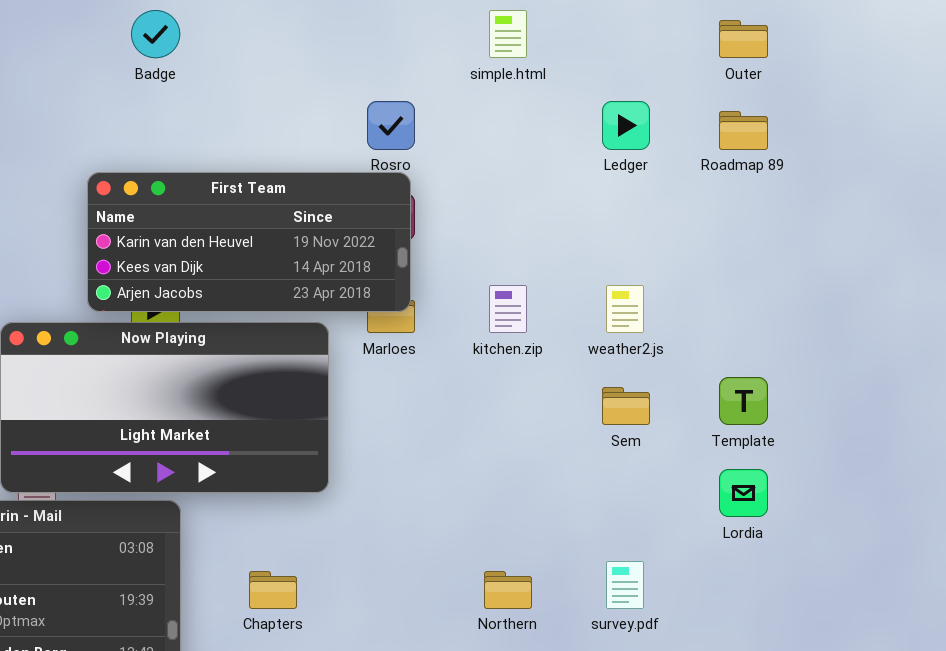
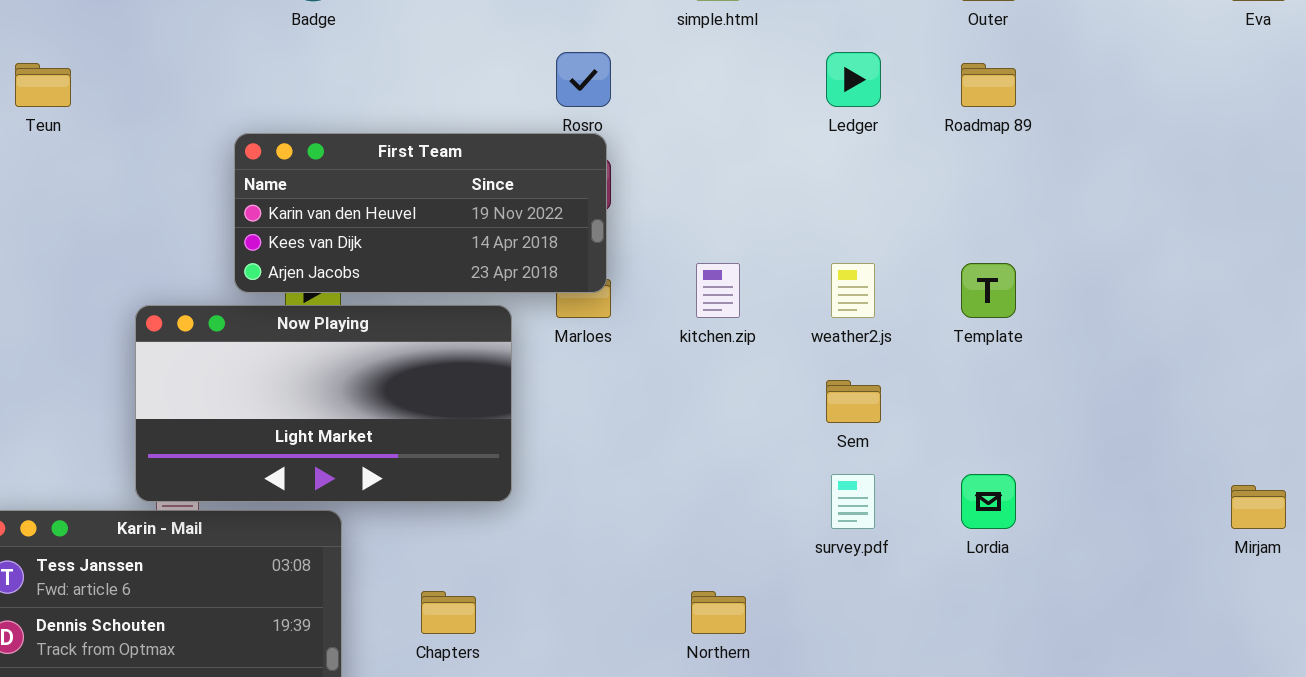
Template: [719,377,768,425] -> [961,263,1016,318], moved
survey.pdf: [606,561,644,609] -> [831,474,875,529], moved

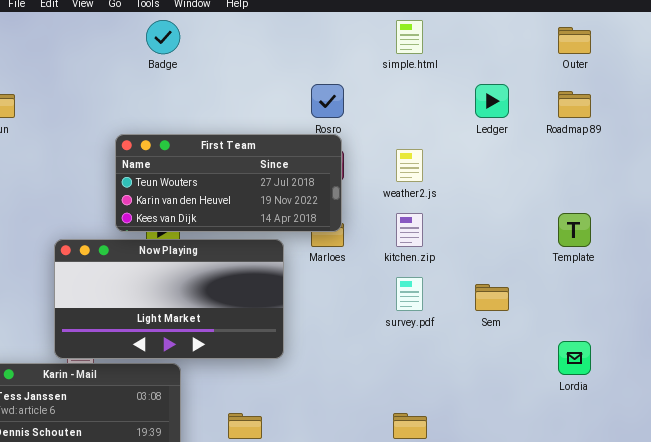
First Team: [234,133,607,293] -> [115,134,342,232], scrolled up 1 row
weather2.js: [831,263,875,318] -> [396,149,423,182], moved
survey.pdf: [831,474,875,529] -> [396,277,423,311], moved

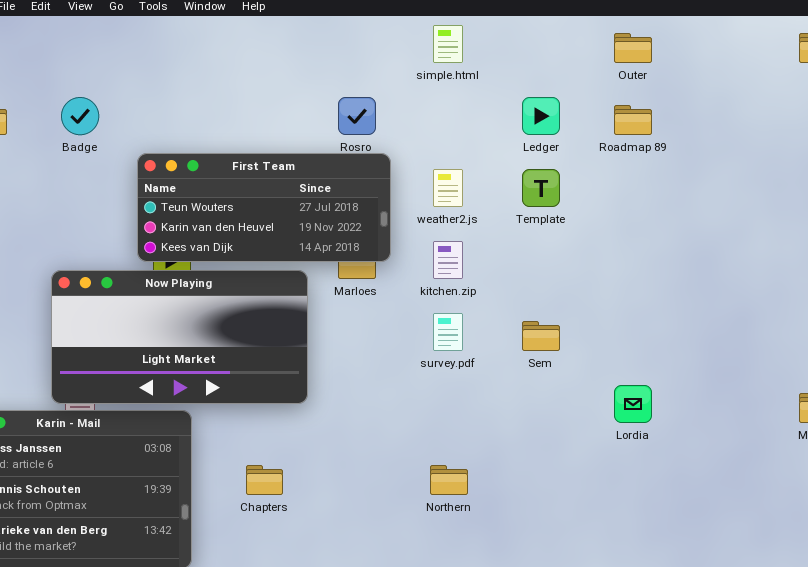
Badge: [146,20,180,54] -> [61,97,99,135], moved
First Team: [115,134,342,232] -> [137,153,391,262], moved
Template: [558,213,591,247] -> [522,169,560,207], moved

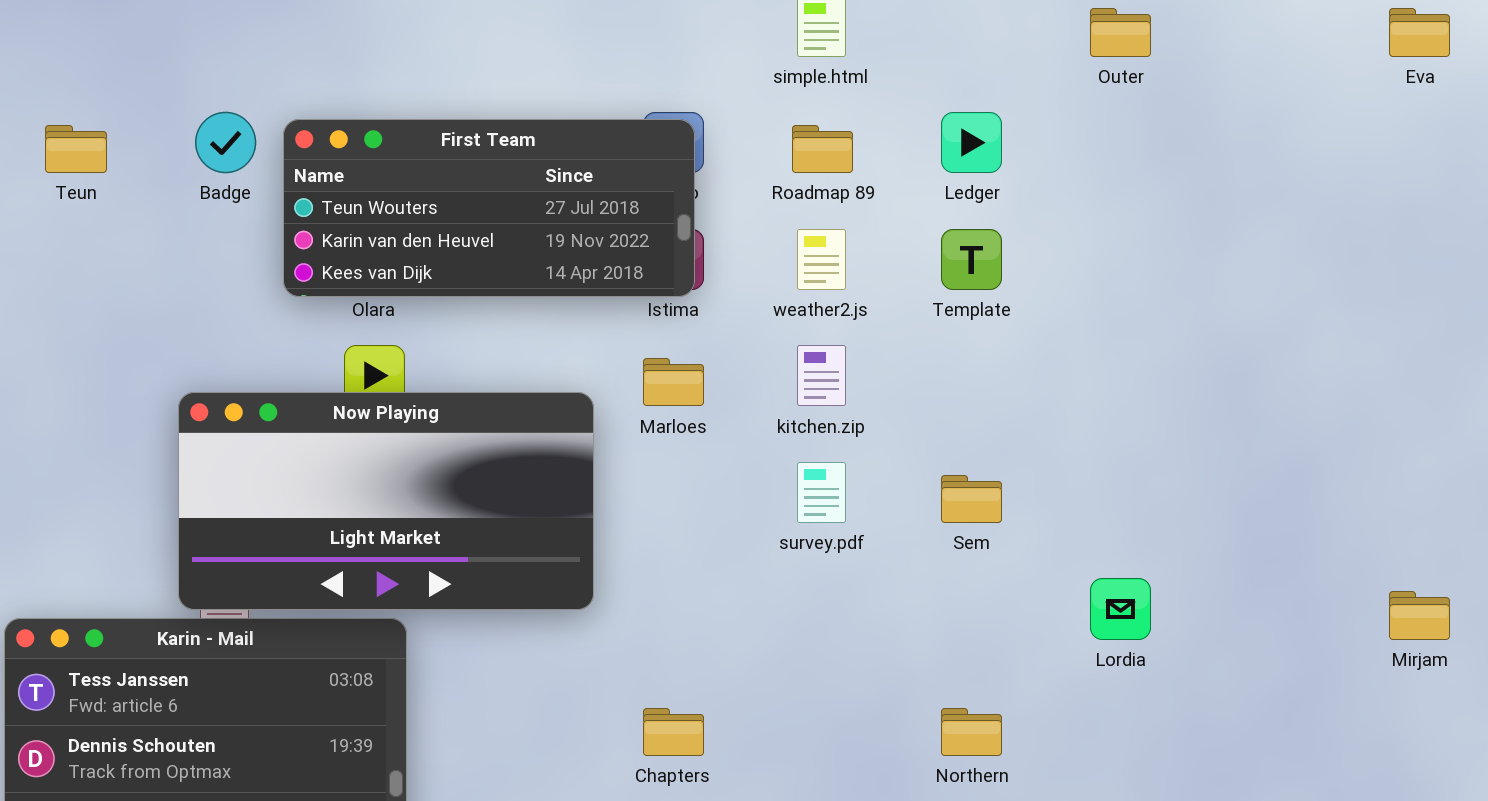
Roadmap 89: [614,105,652,135] -> [792,125,853,173], moved
First Team: [137,153,391,262] -> [283,119,695,297], moved
Chapters: [246,465,283,495] -> [643,708,704,756], moved
Northern: [430,465,468,495] -> [941,708,1002,756], moved

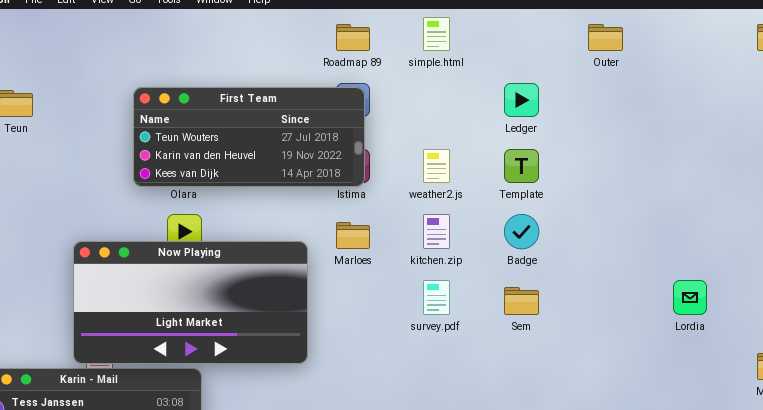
Badge: [195,112,256,173] -> [504,214,539,249], moved
Roadmap 89: [792,125,853,173] -> [336,24,370,51], moved
Lordia: [1090,578,1151,640] -> [673,280,707,315], moved

